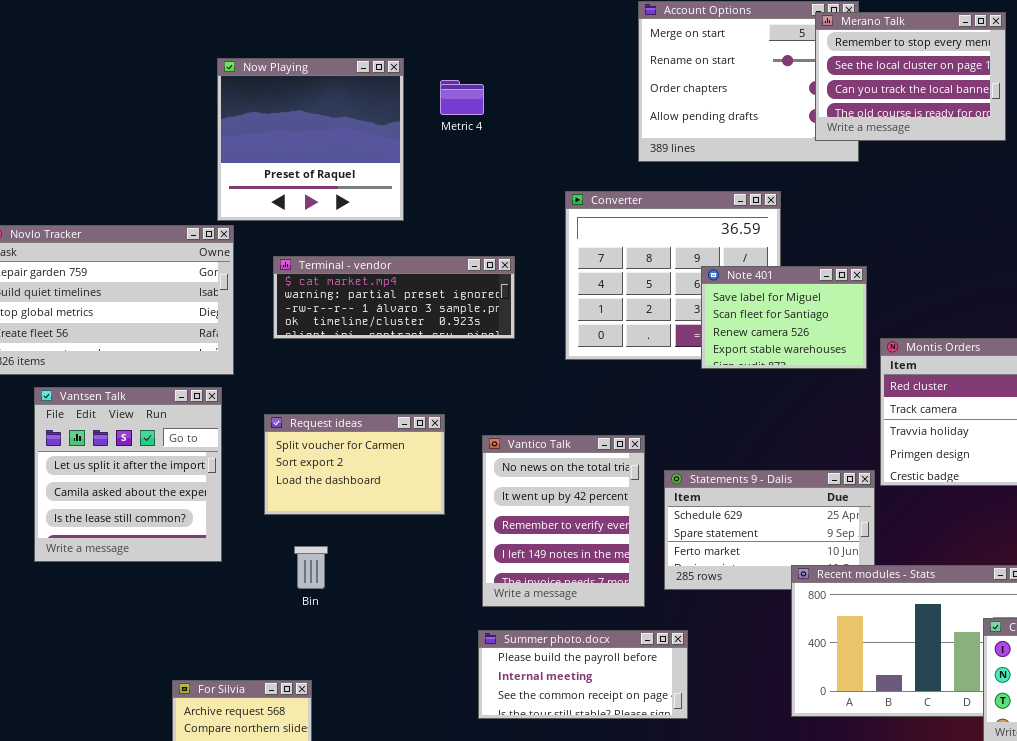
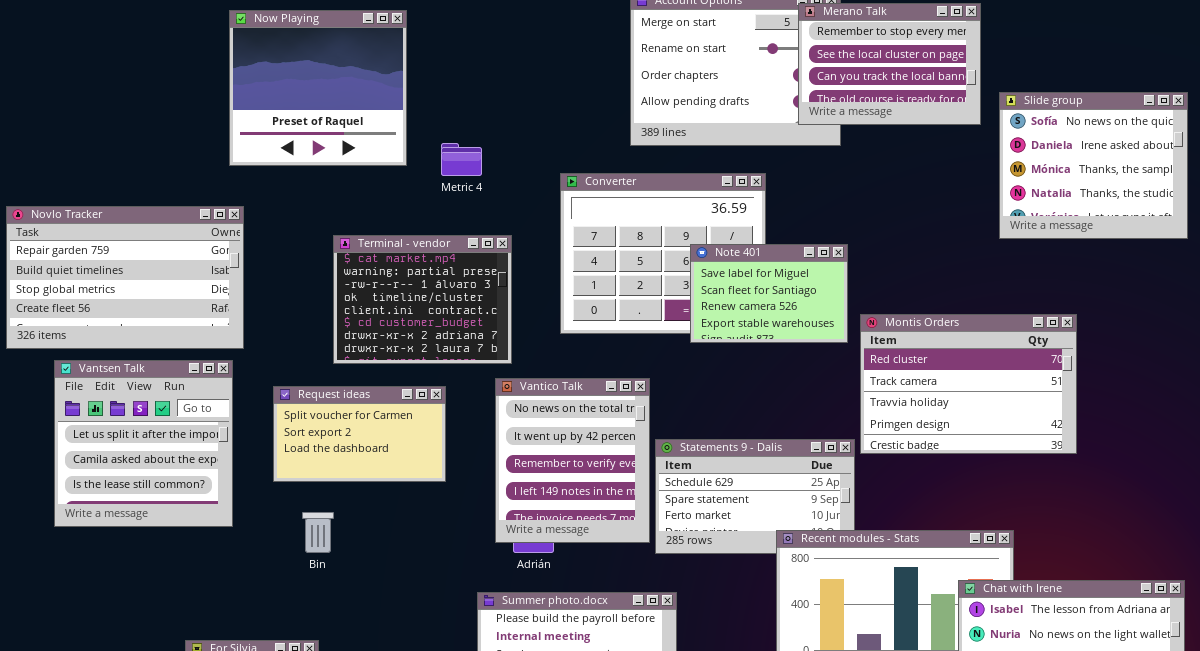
Now Playing: [217,58,404,221] -> [229,10,407,166], moved
Metric 4: [440,80,484,115] -> [441,143,482,176], moved
Terminal - vendor: [273,256,515,339] -> [333,235,512,364], resized
Vantico Talk: [482,435,645,607] -> [495,378,650,543], moved

